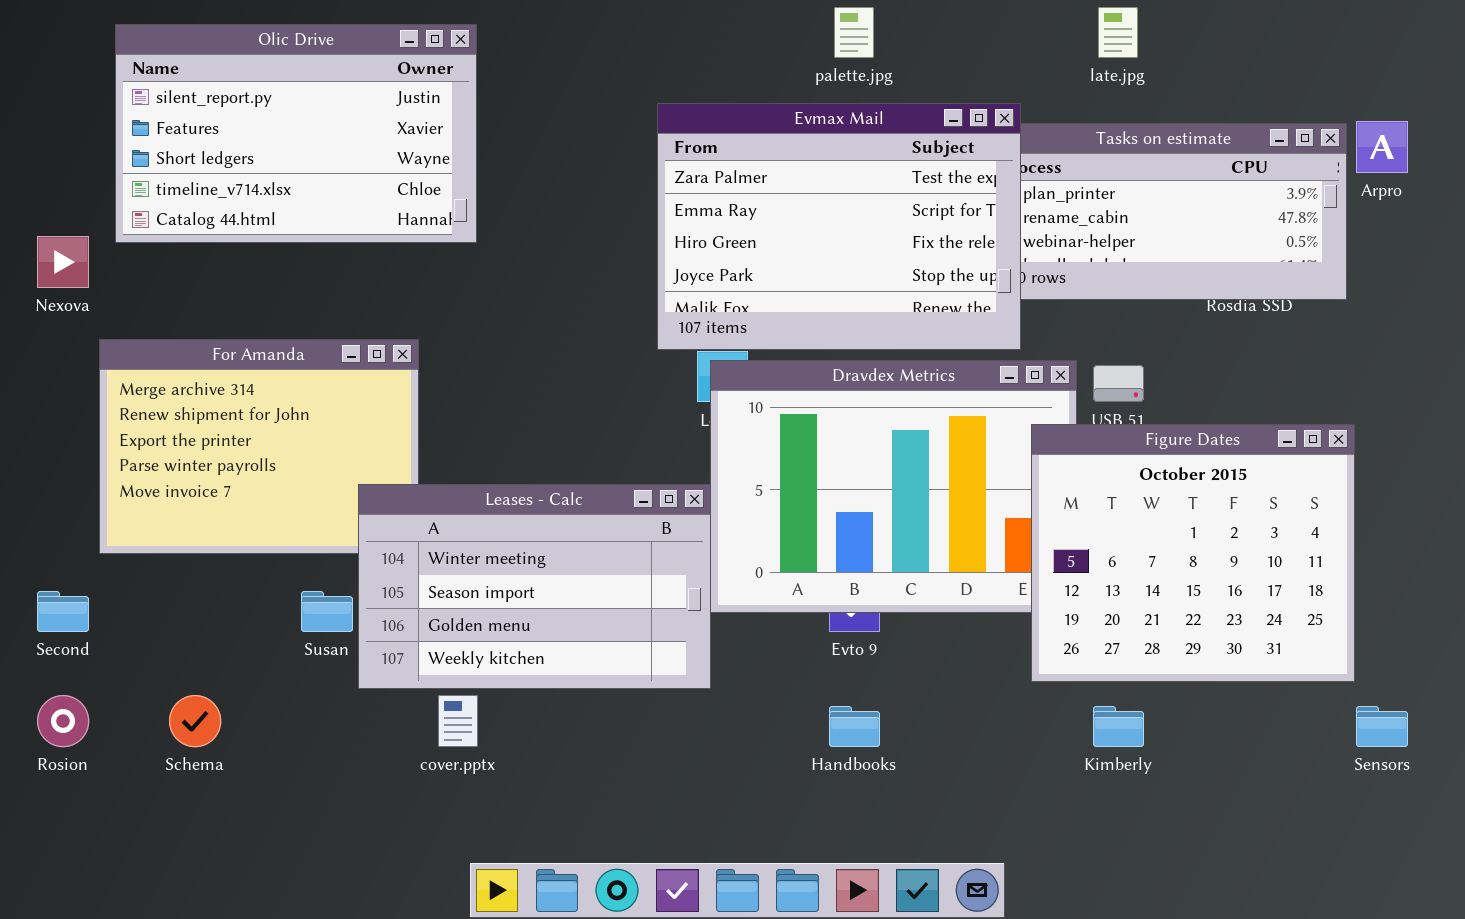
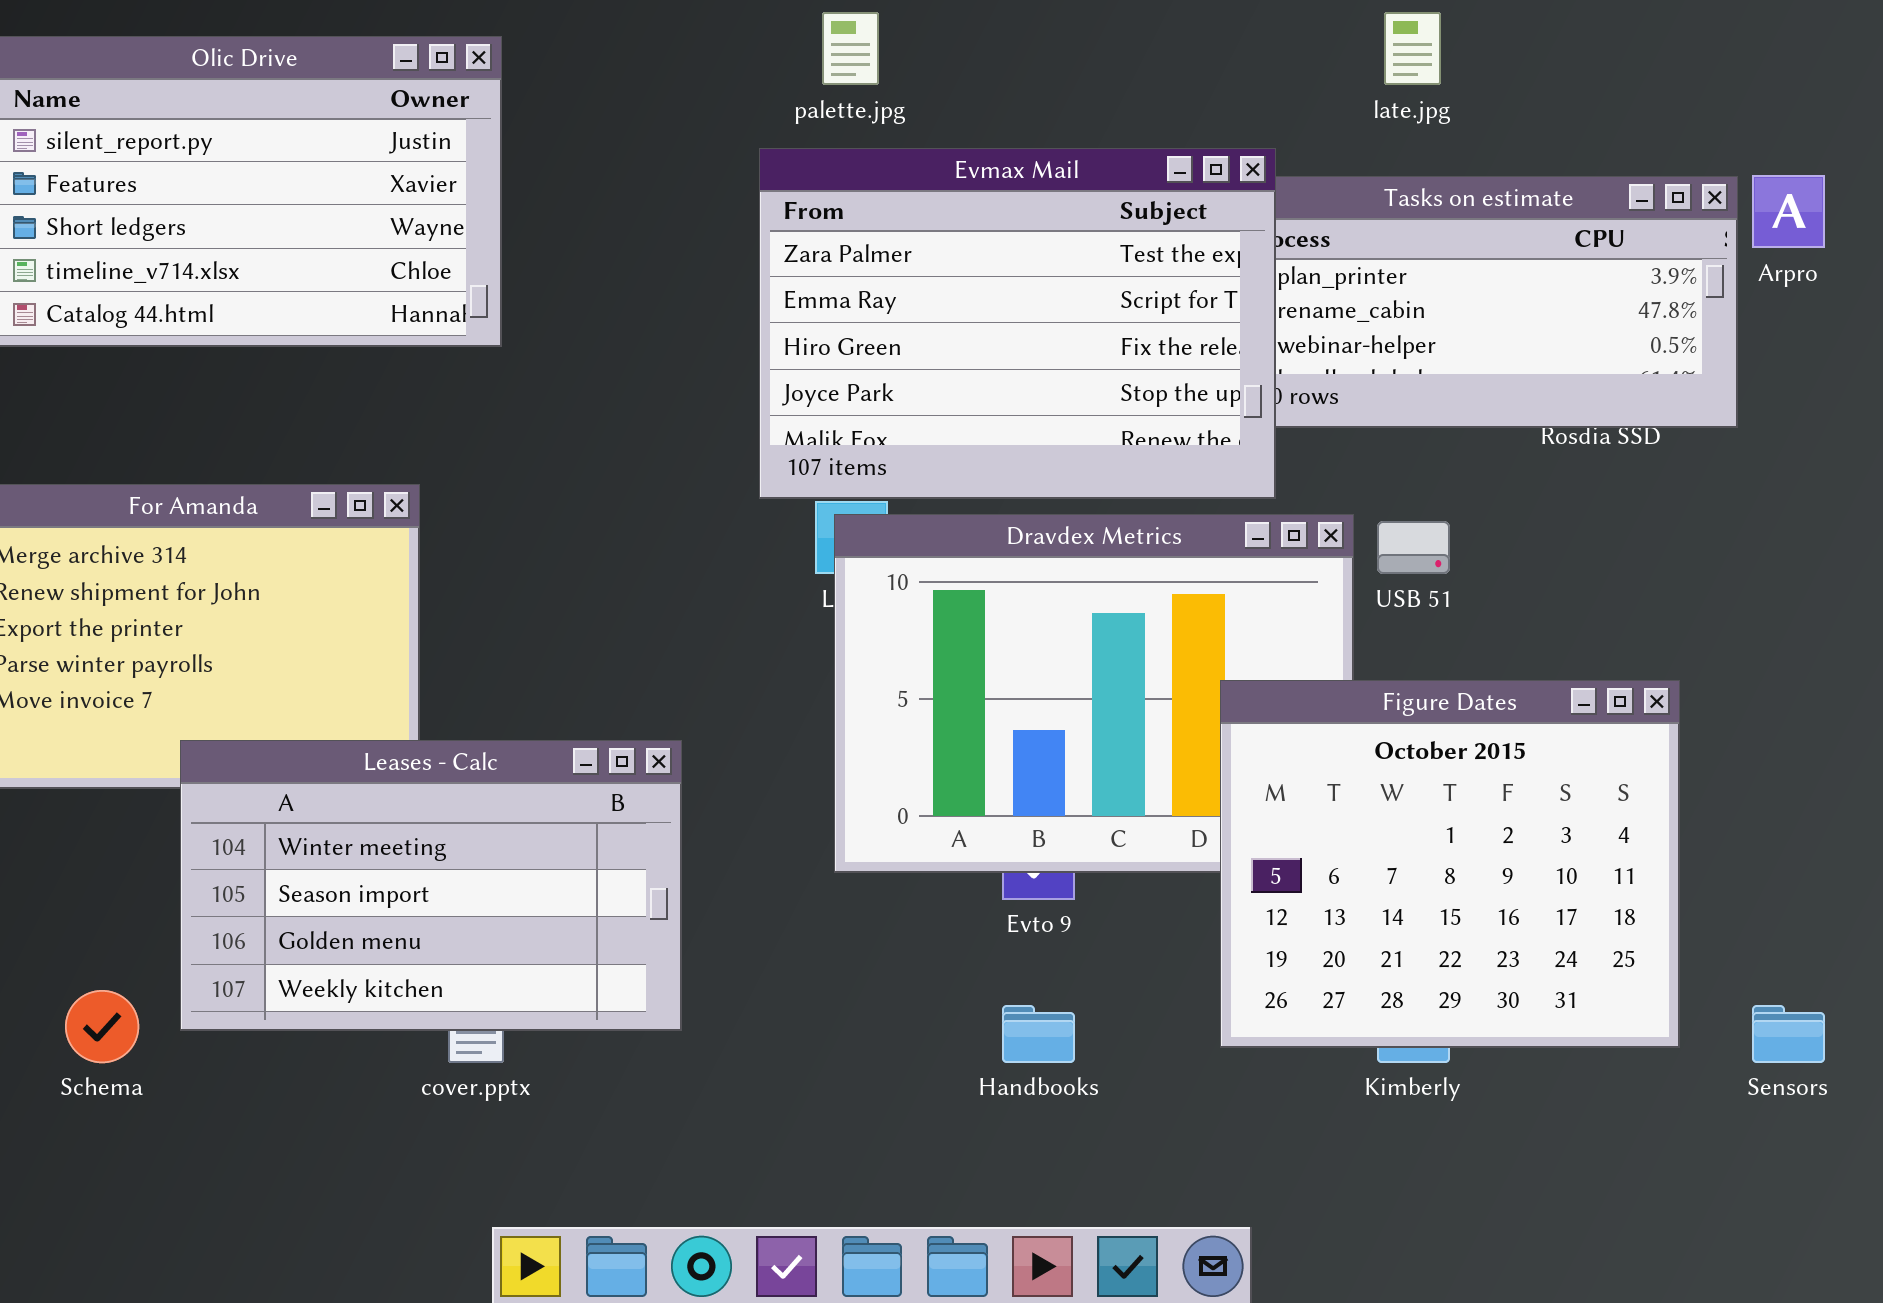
palette.jpg: [834,7,874,58] -> [822,12,879,85], moved
Figure Dates: [1031,424,1355,682] -> [1220,680,1680,1048], moved
Leases - Calc: [358,484,711,689] -> [180,740,682,1031], moved

